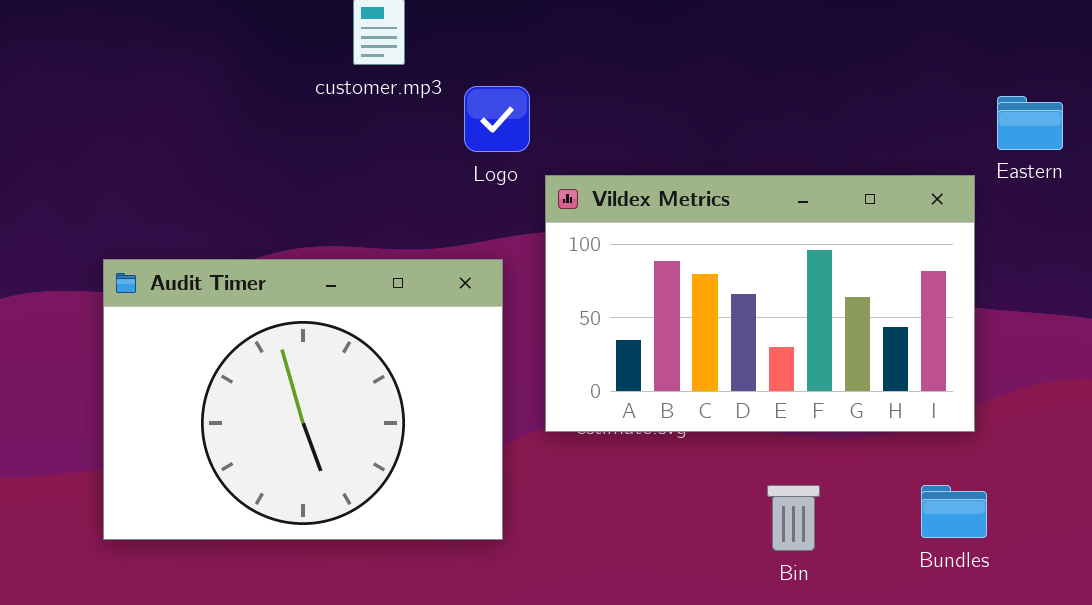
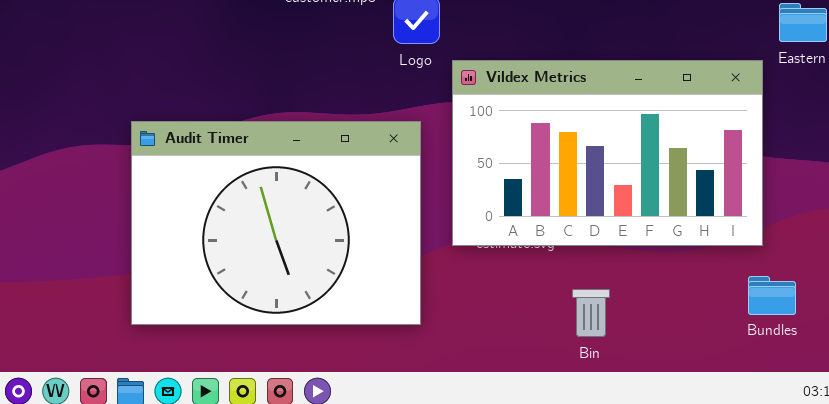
Bin: [767,485,820,551] -> [572,289,610,337], moved
Bundles: [921,485,987,538] -> [748,276,796,315], moved

